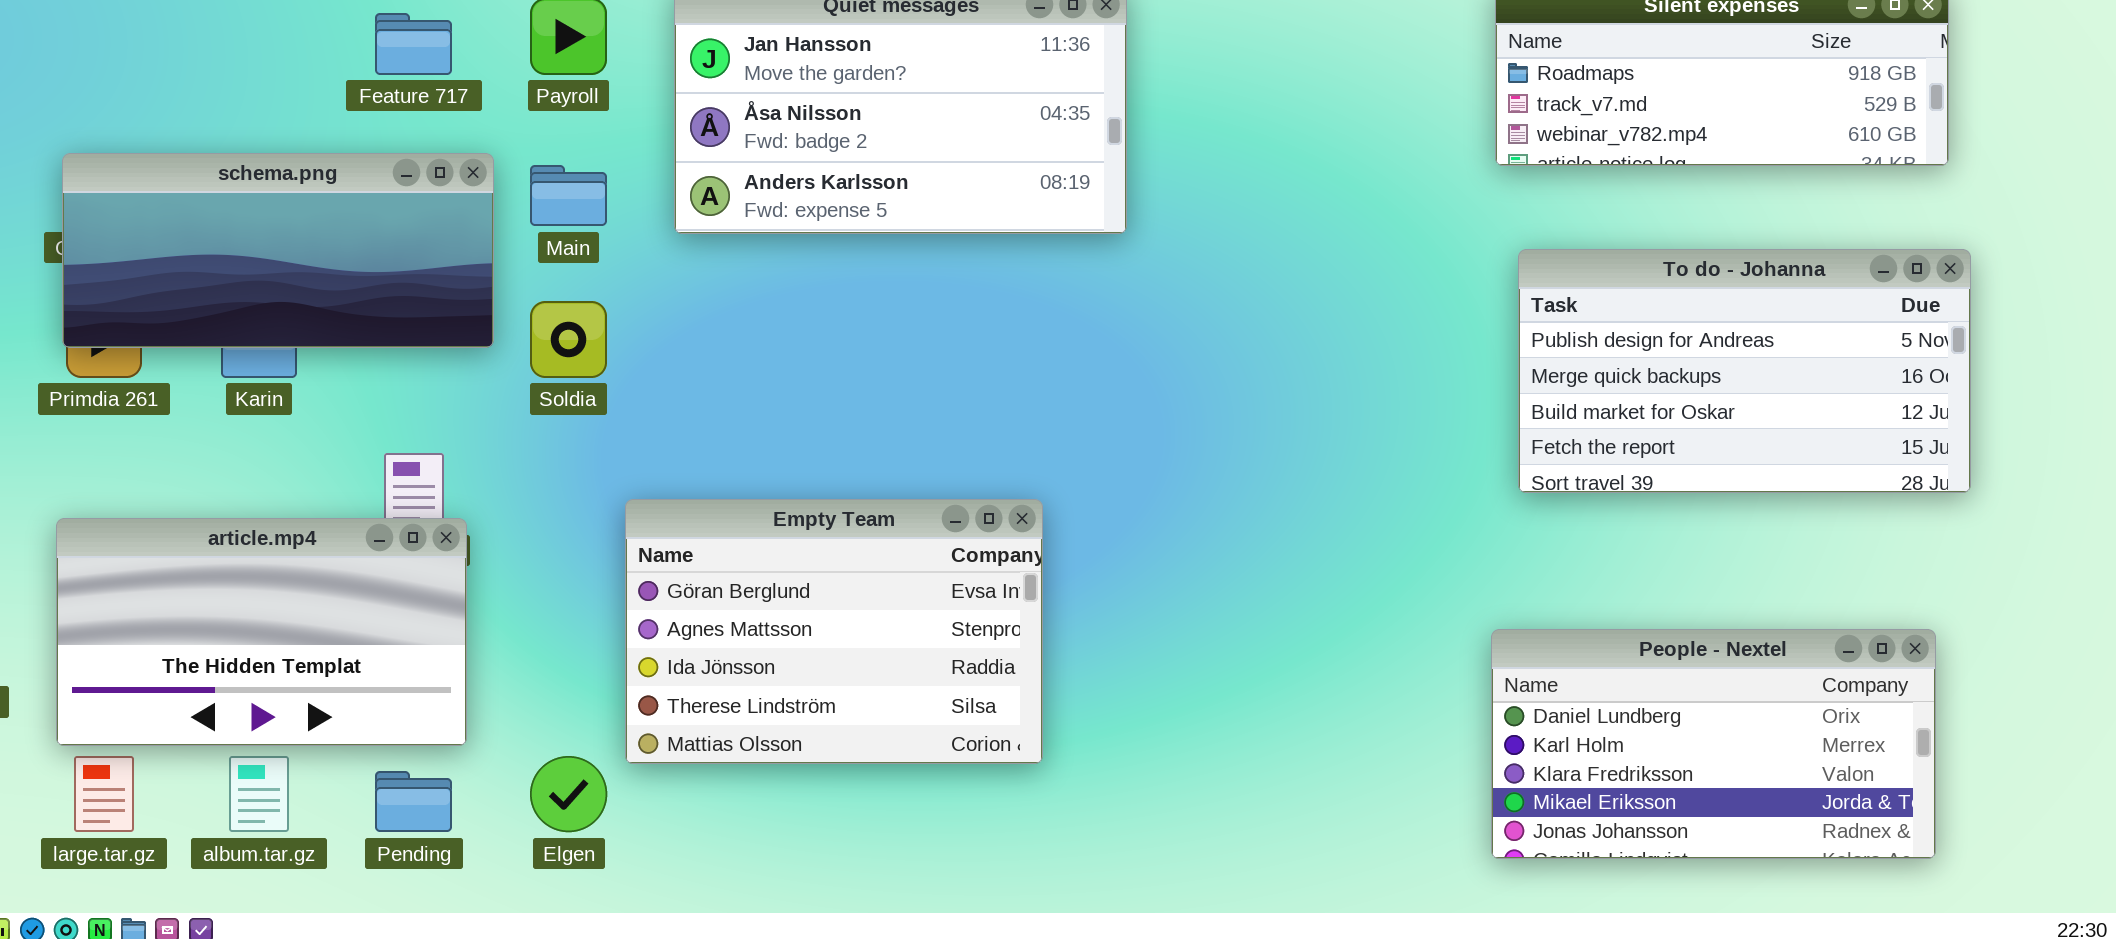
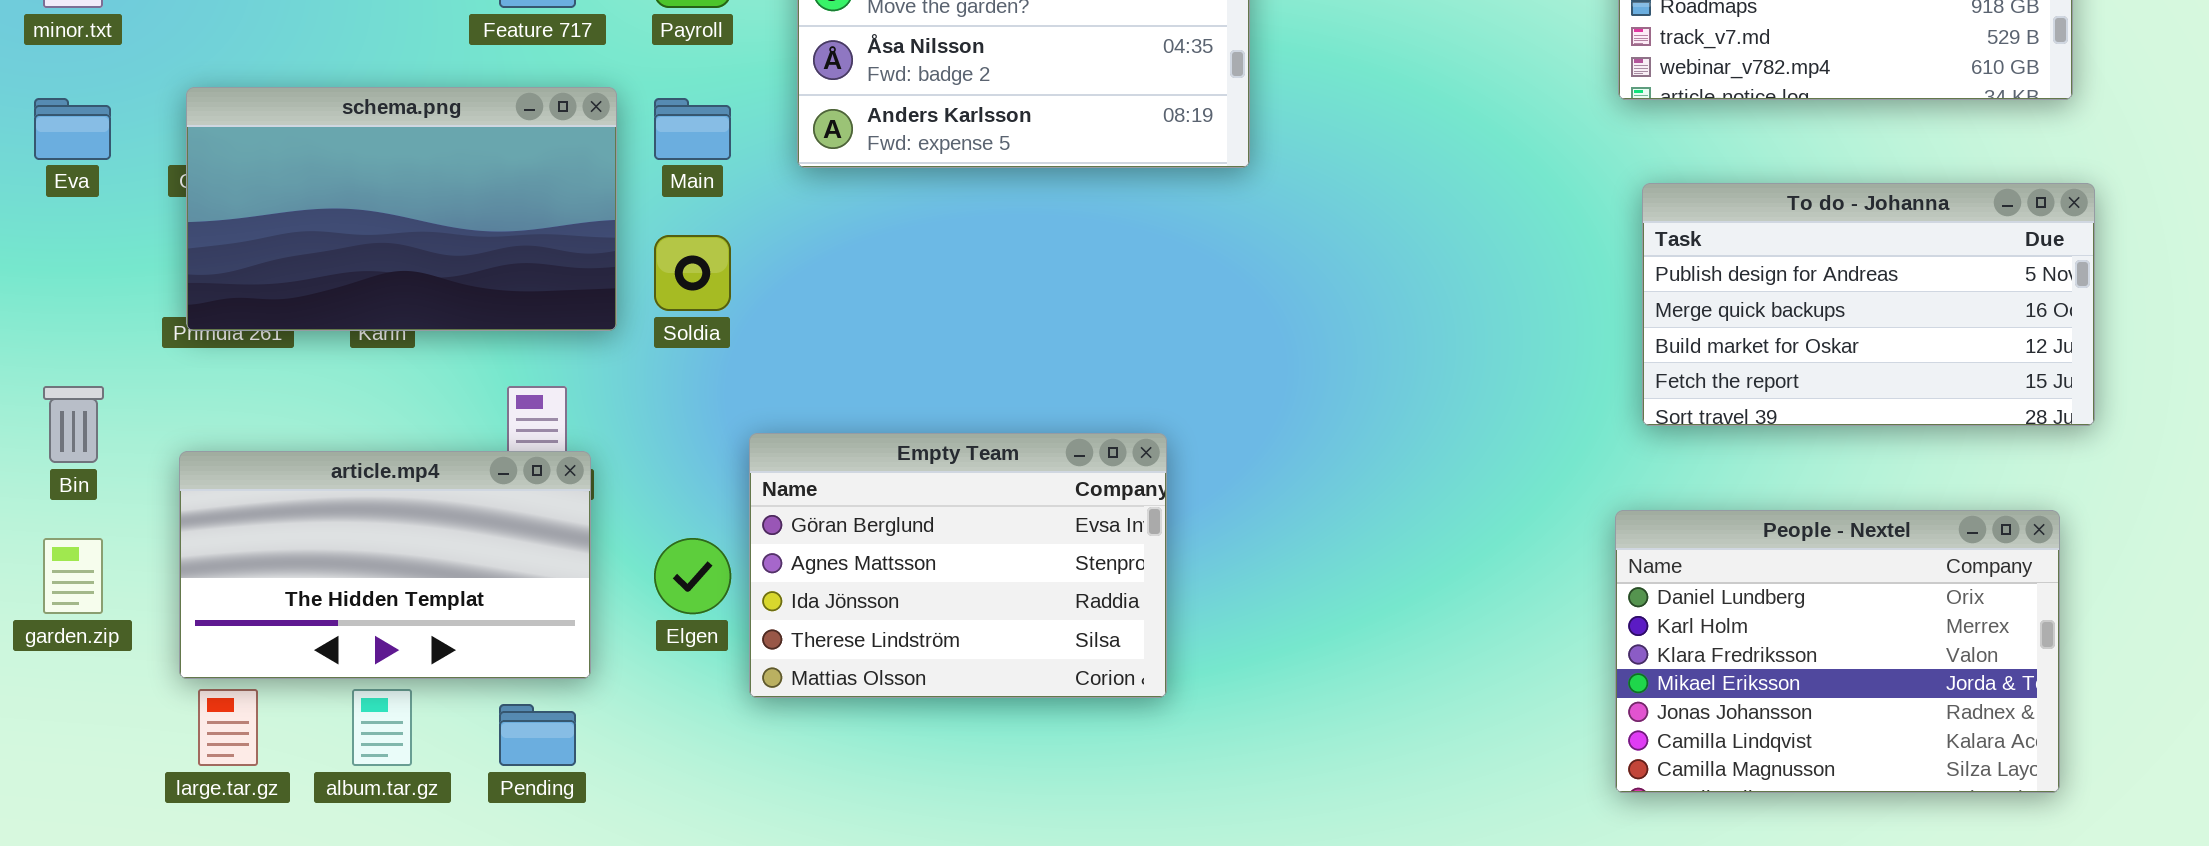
schema.png: [62,153,494,348] -> [186,87,617,331], resized
People - Nextel: [1491,629,1936,859] -> [1615,510,2060,793], resized
Elgen: [530,756,607,832] -> [654,538,731,614], moved

